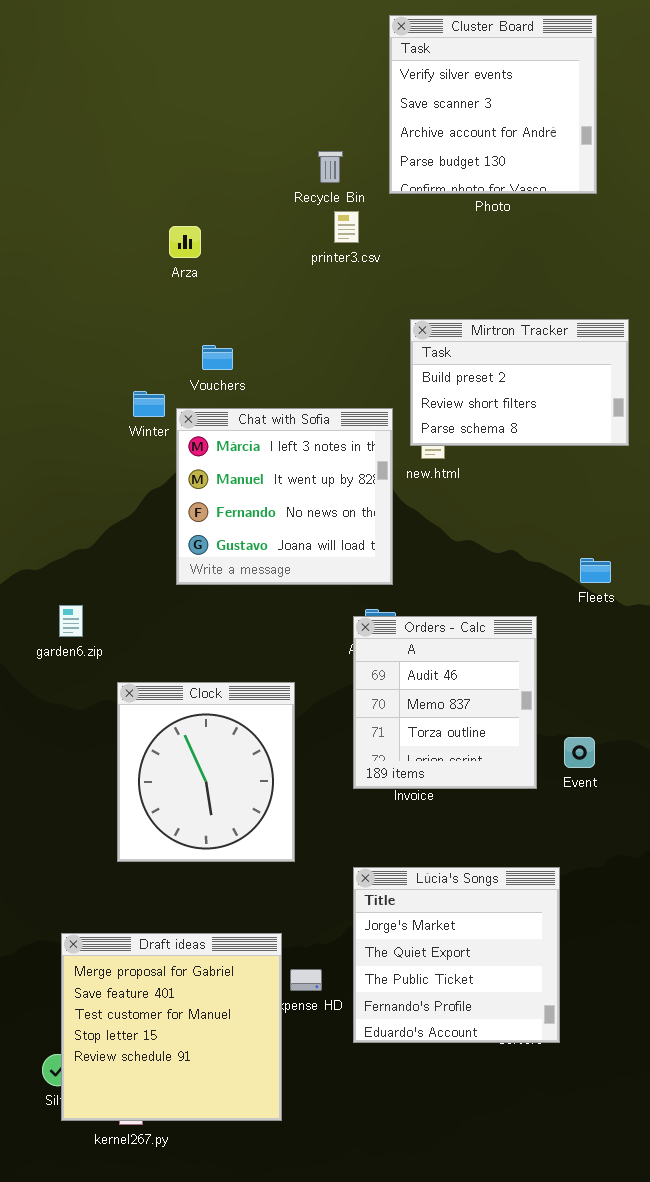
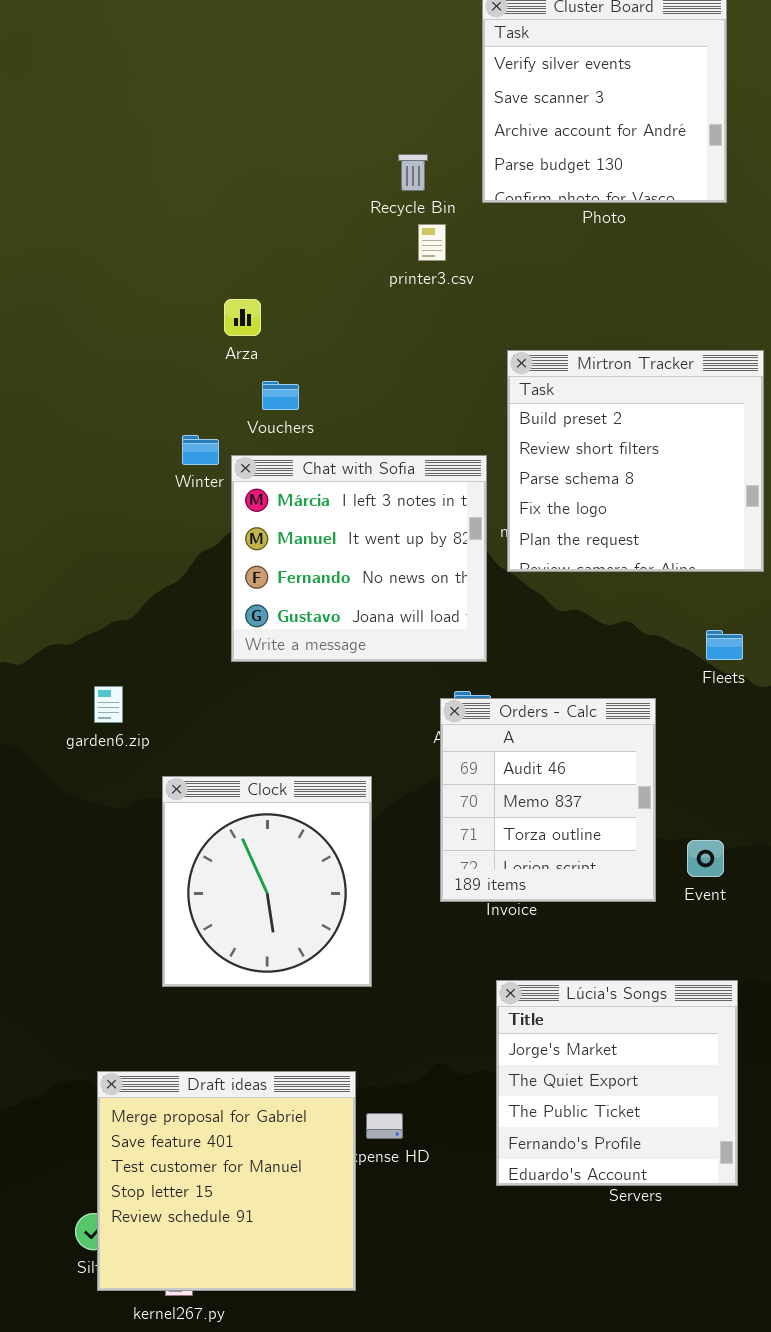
Arza: [169,226,201,258] -> [224,299,261,336], moved
Mirtron Tracker: [410,319,629,446] -> [507,350,764,572], resized
Lúcia's Songs: [353,867,560,1043] -> [496,980,738,1186], moved

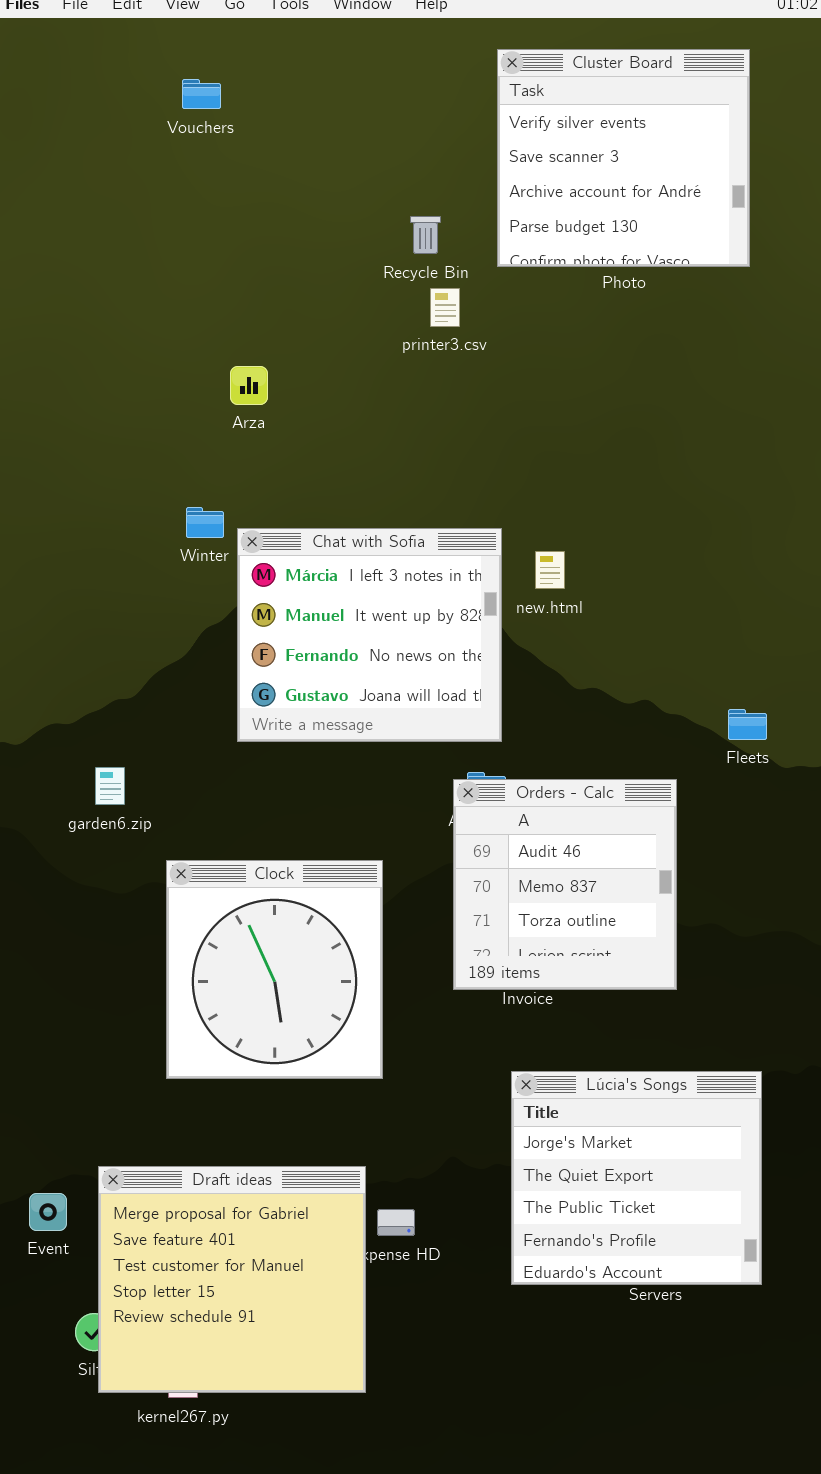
Mirtron Tracker: [507,350,764,572] -> none, closed
Vouchers: [262,381,299,410] -> [182,79,221,109], moved
Event: [687,840,724,877] -> [29,1193,67,1231], moved

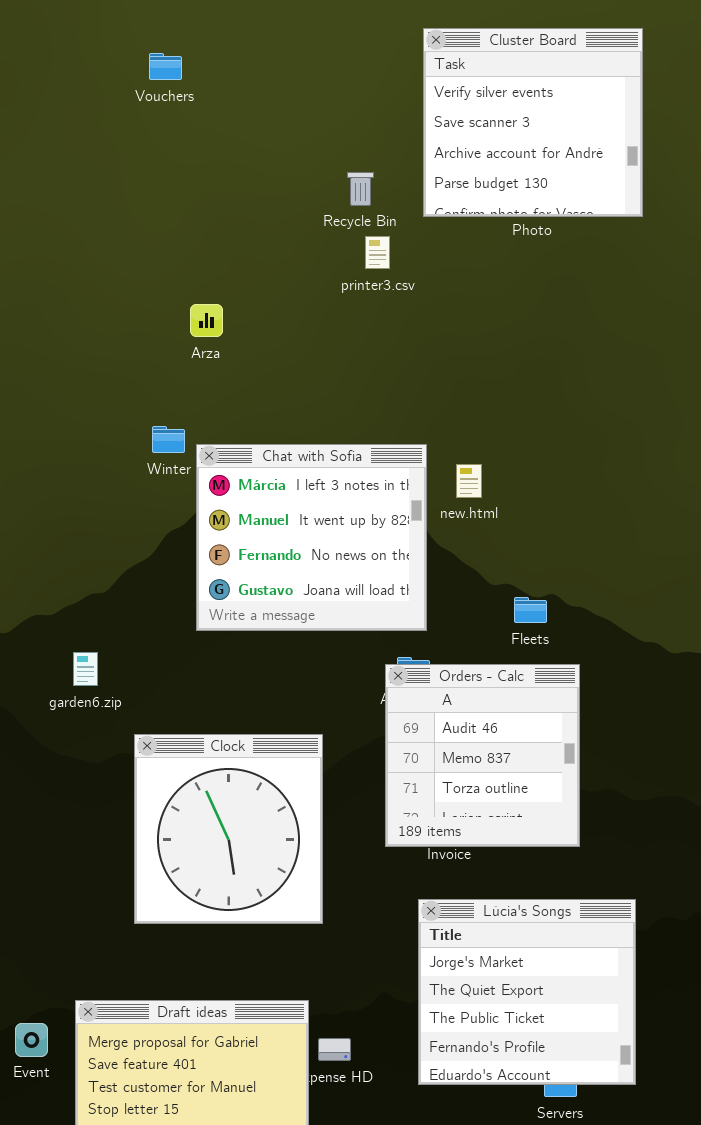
Fleets: [728,709,767,740] -> [514,597,547,623], moved
Lúcia's Songs: [511,1071,762,1285] -> [418,899,636,1085], moved

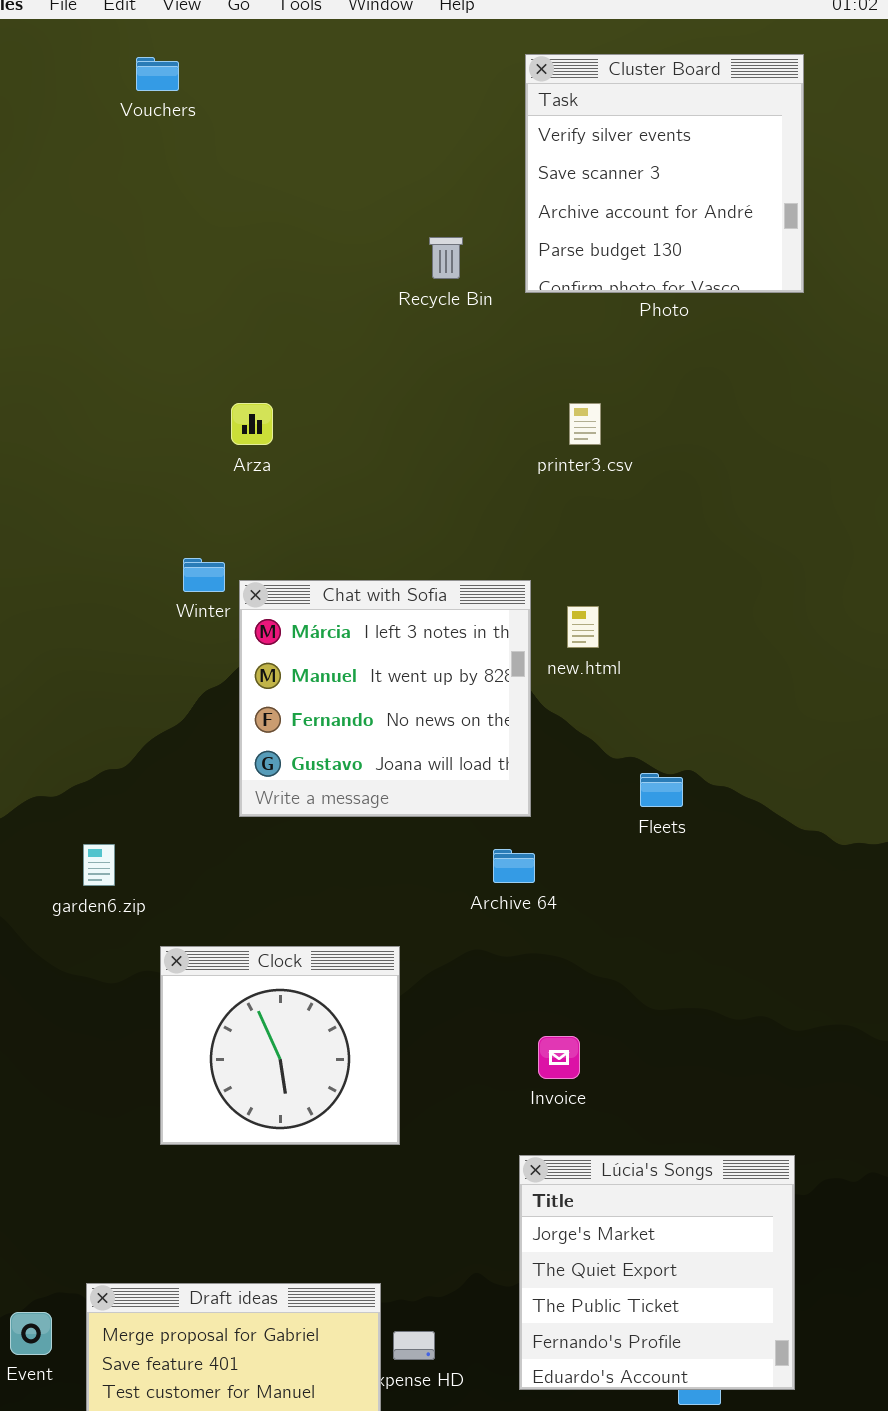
Vouchers: [149,53,182,80] -> [136,57,179,91], moved
printer3.csv: [365,236,390,269] -> [569,403,601,445], moved
Orders - Calc: [385,664,580,847] -> none, closed
Clock: [134,734,323,924] -> [160,946,400,1145], resized

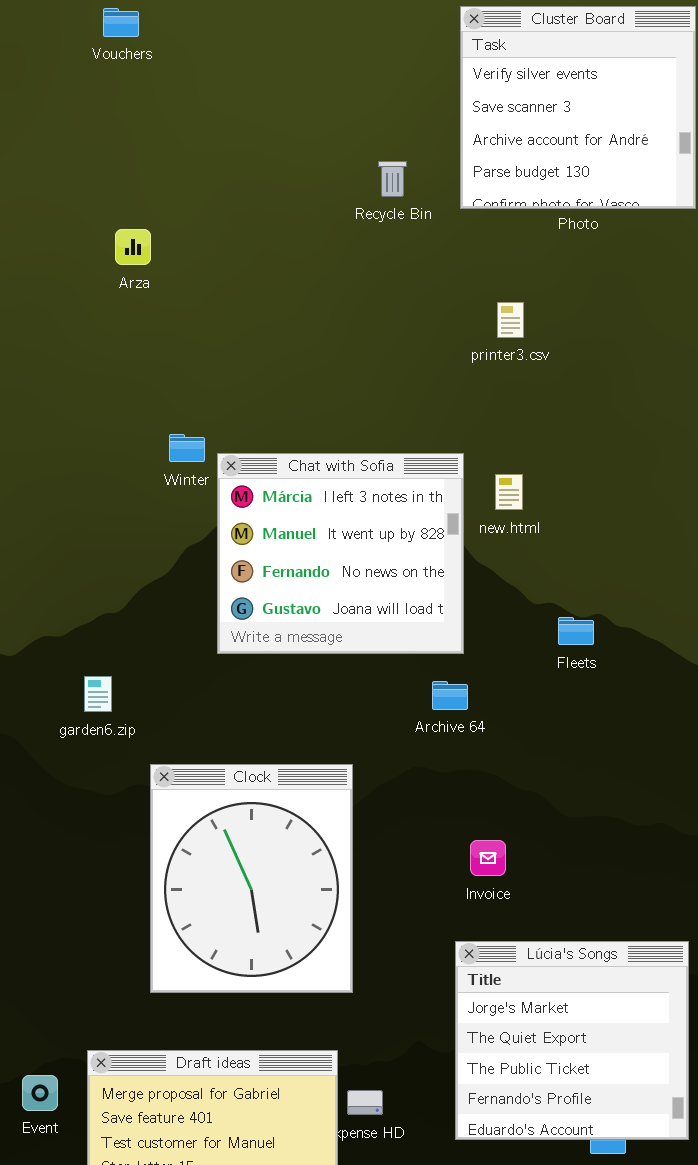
Vouchers: [136,57,179,91] -> [103,8,139,37], moved
Arza: [231,403,273,445] -> [115,229,151,265], moved
Clock: [160,946,400,1145] -> [150,764,353,993], resized

